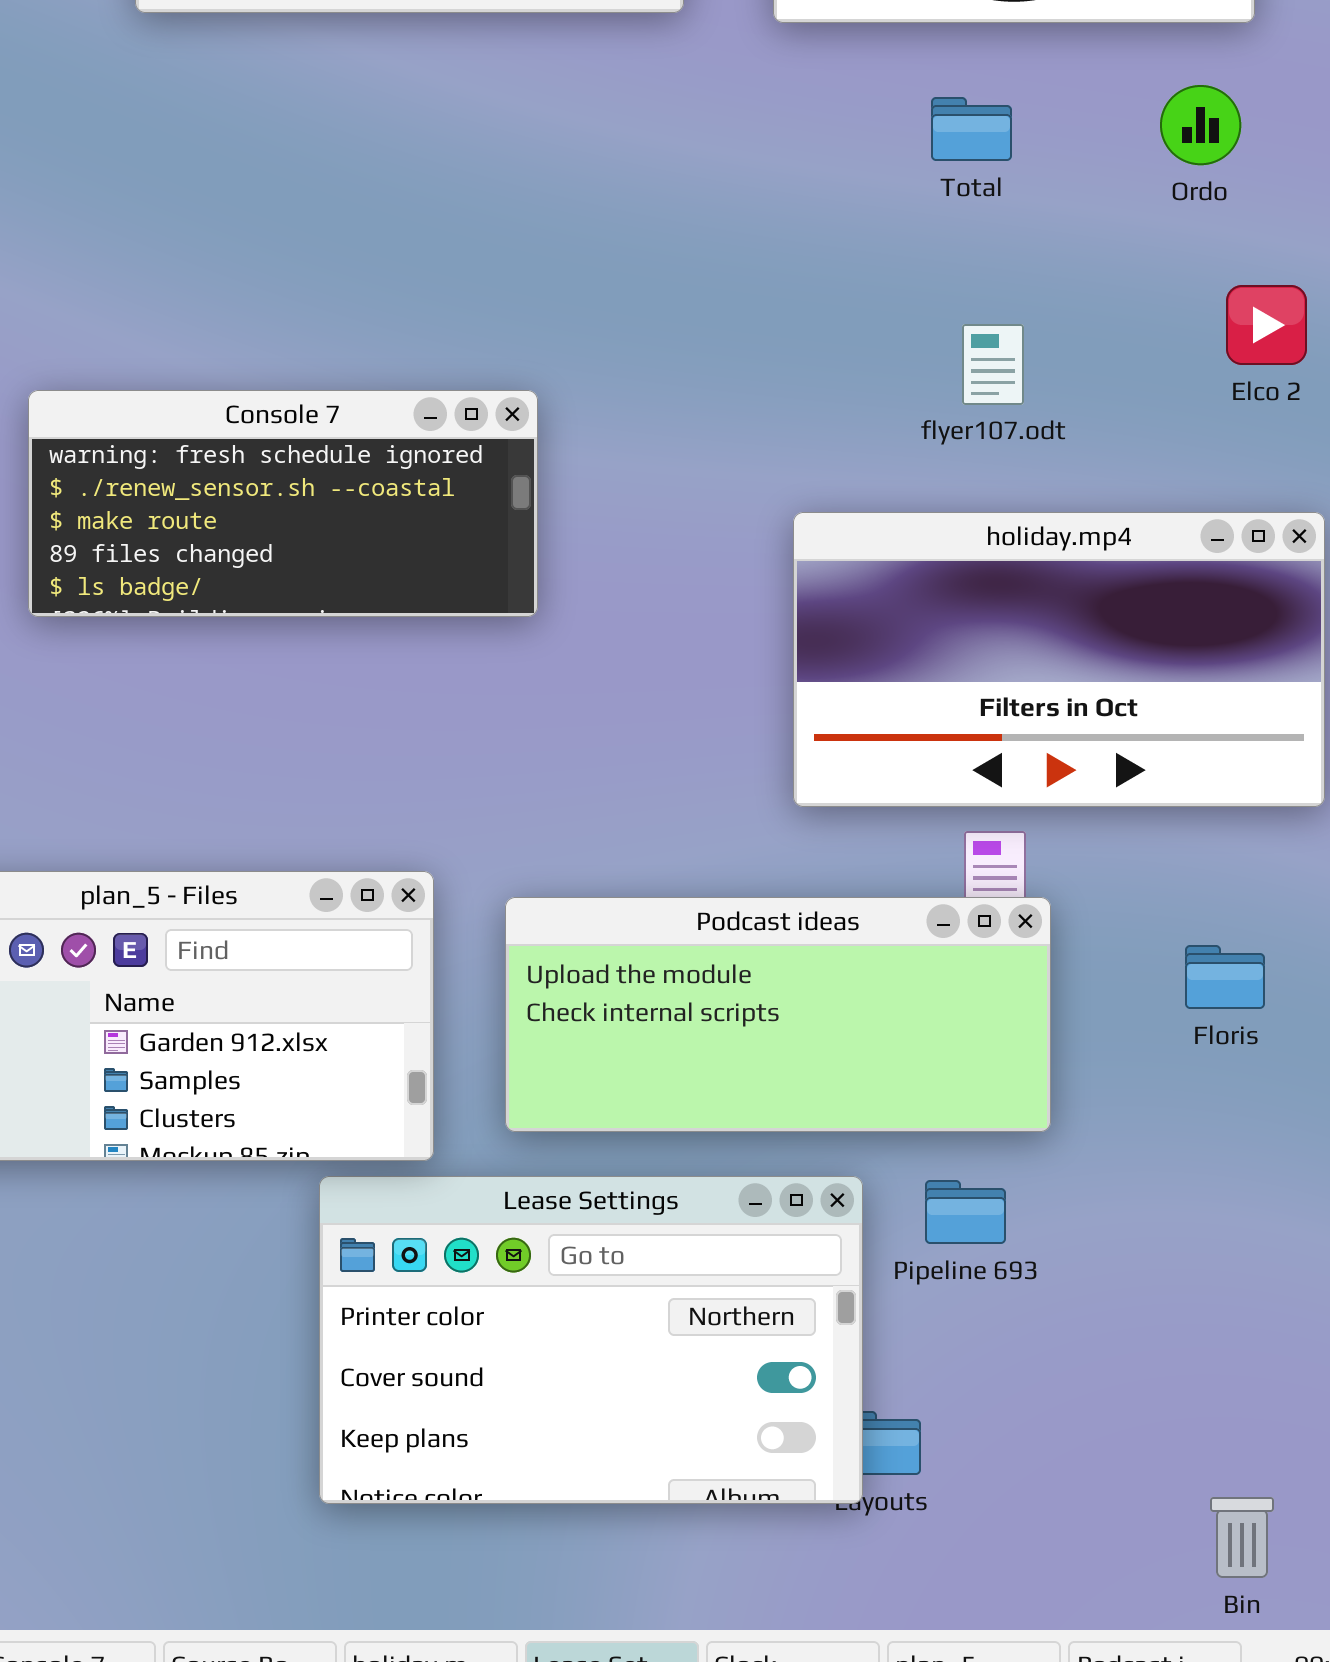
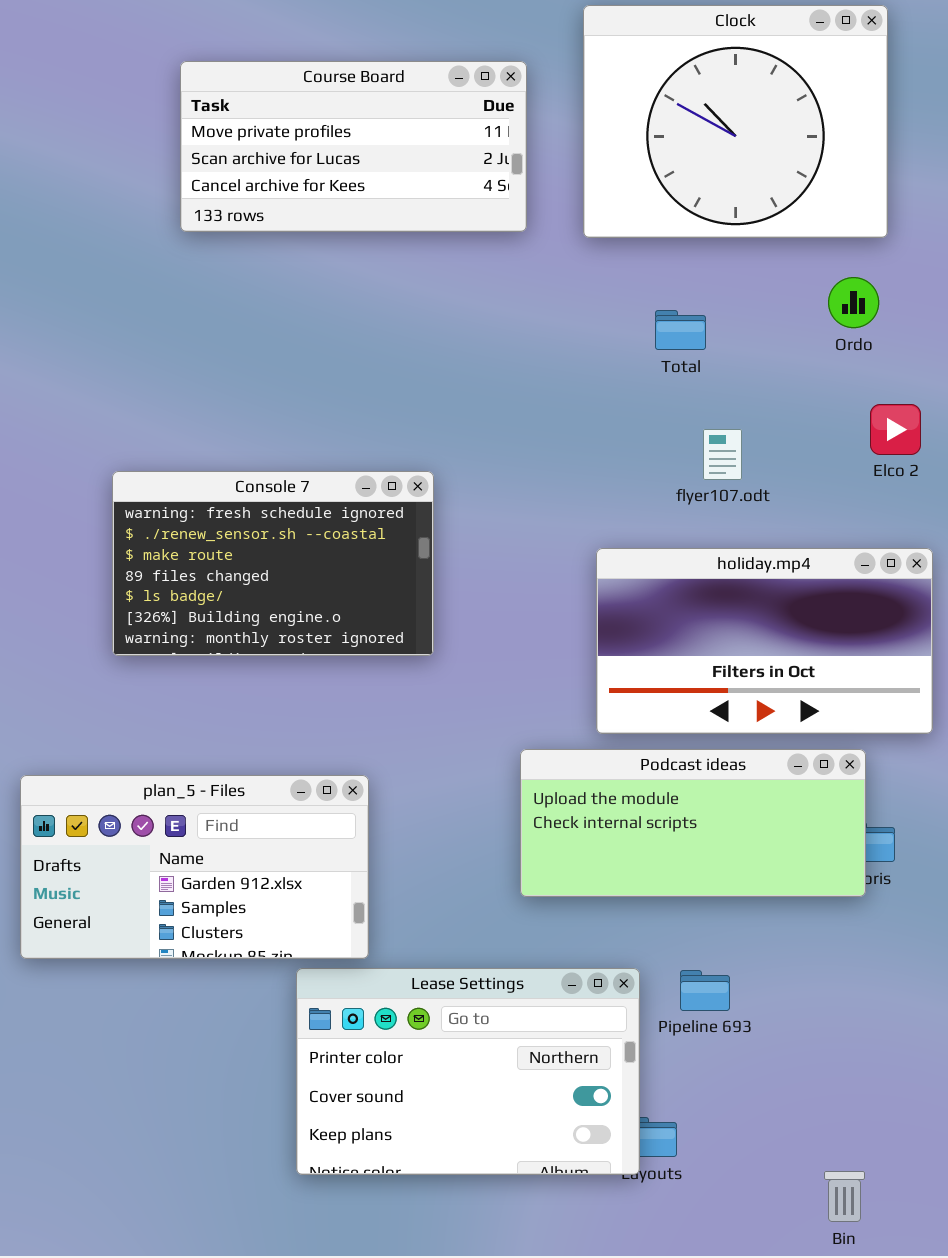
Total: [931,97,1012,161] -> [655,310,706,350], moved
Console 7: [28,390,538,617] -> [112,471,434,656], resized
Podcast ideas: [505,897,1051,1132] -> [520,749,866,897], moved
Bin: [1210,1497,1274,1578] -> [824,1171,865,1222], moved

